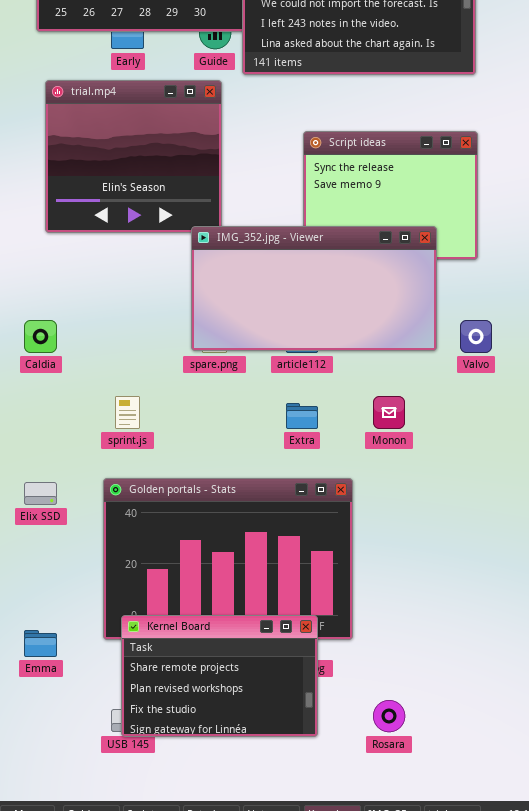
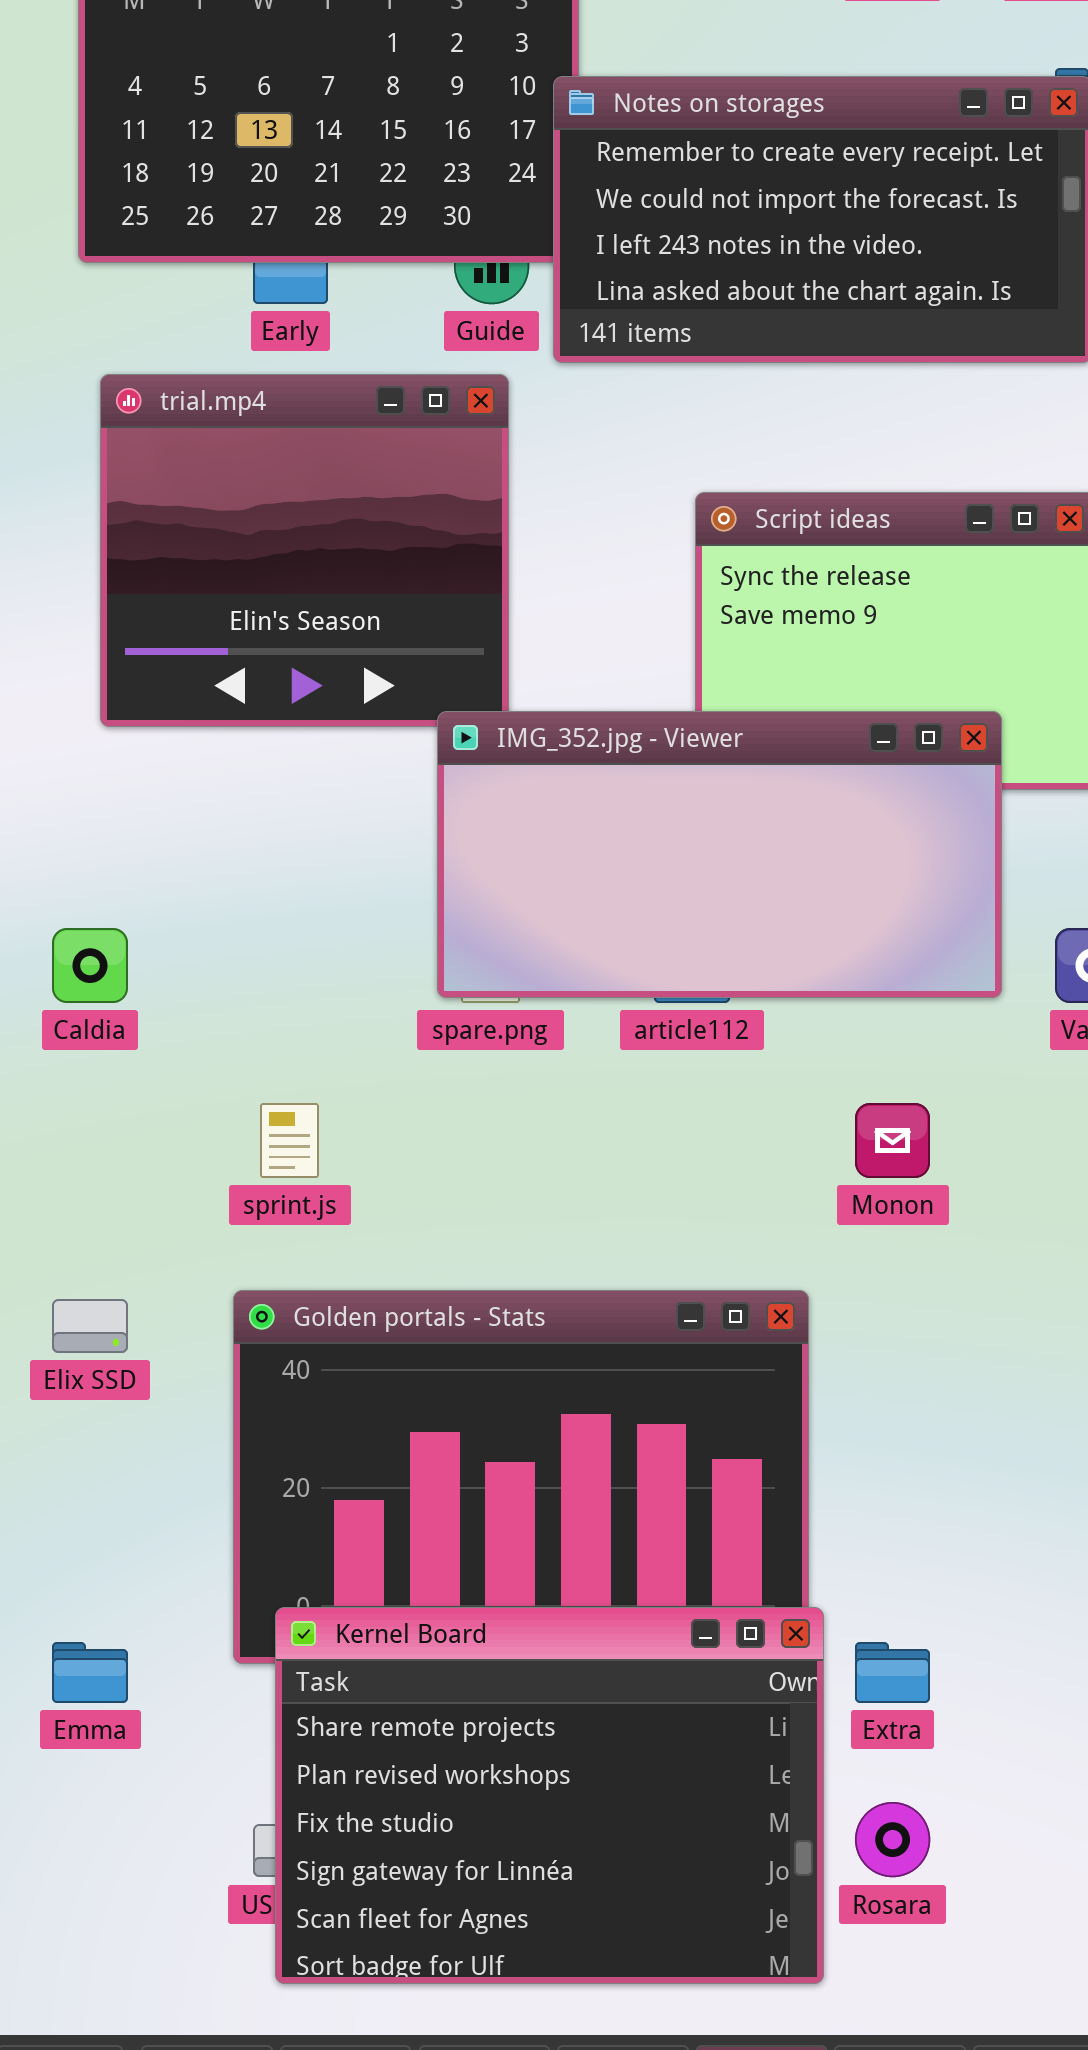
Extra: [286,403,318,429] -> [855,1642,930,1703], moved
Kernel Board: [121,615,318,737] -> [275,1607,824,1984], resized

